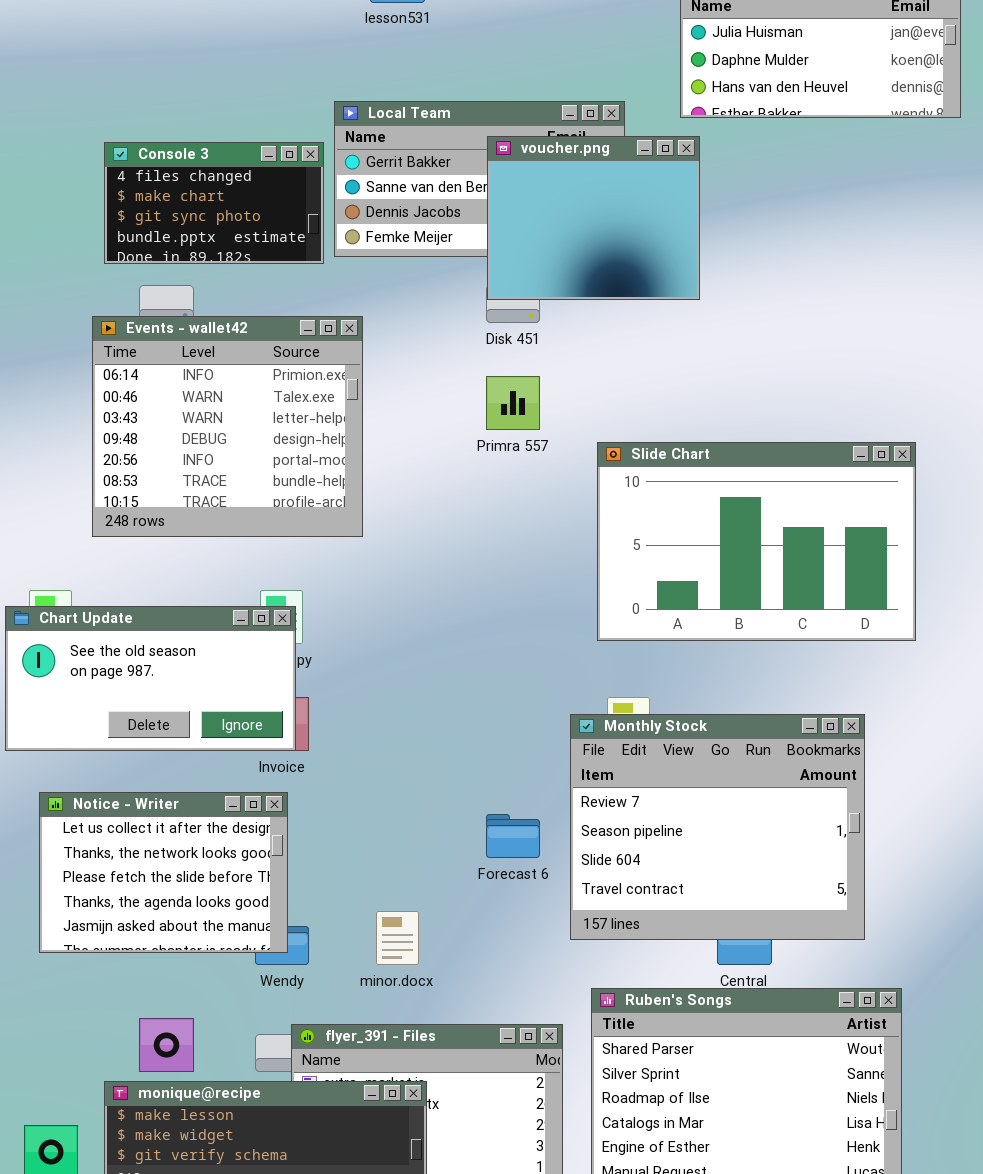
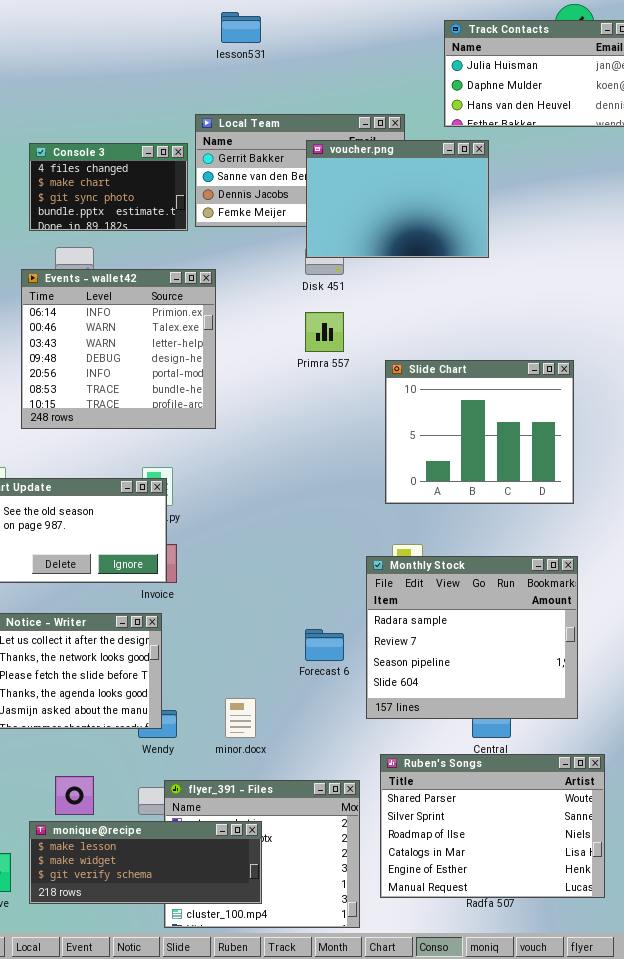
voucher.png: [487,136,700,300] -> [306,140,489,258], resized
Slide Chart: [597,442,916,641] -> [385,360,574,504], resized
Monthly Stock: [570,714,865,940] -> [366,556,578,719], scrolled up 1 row

